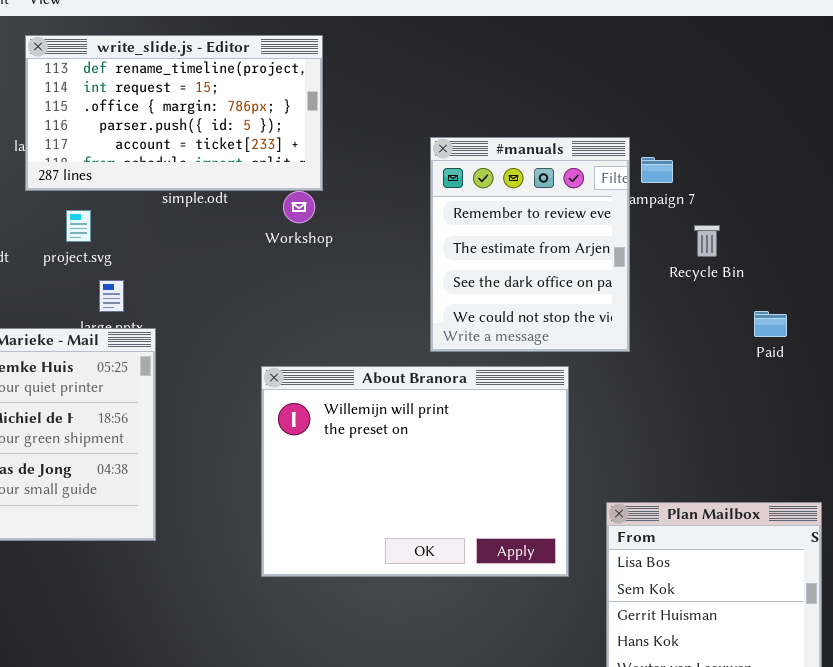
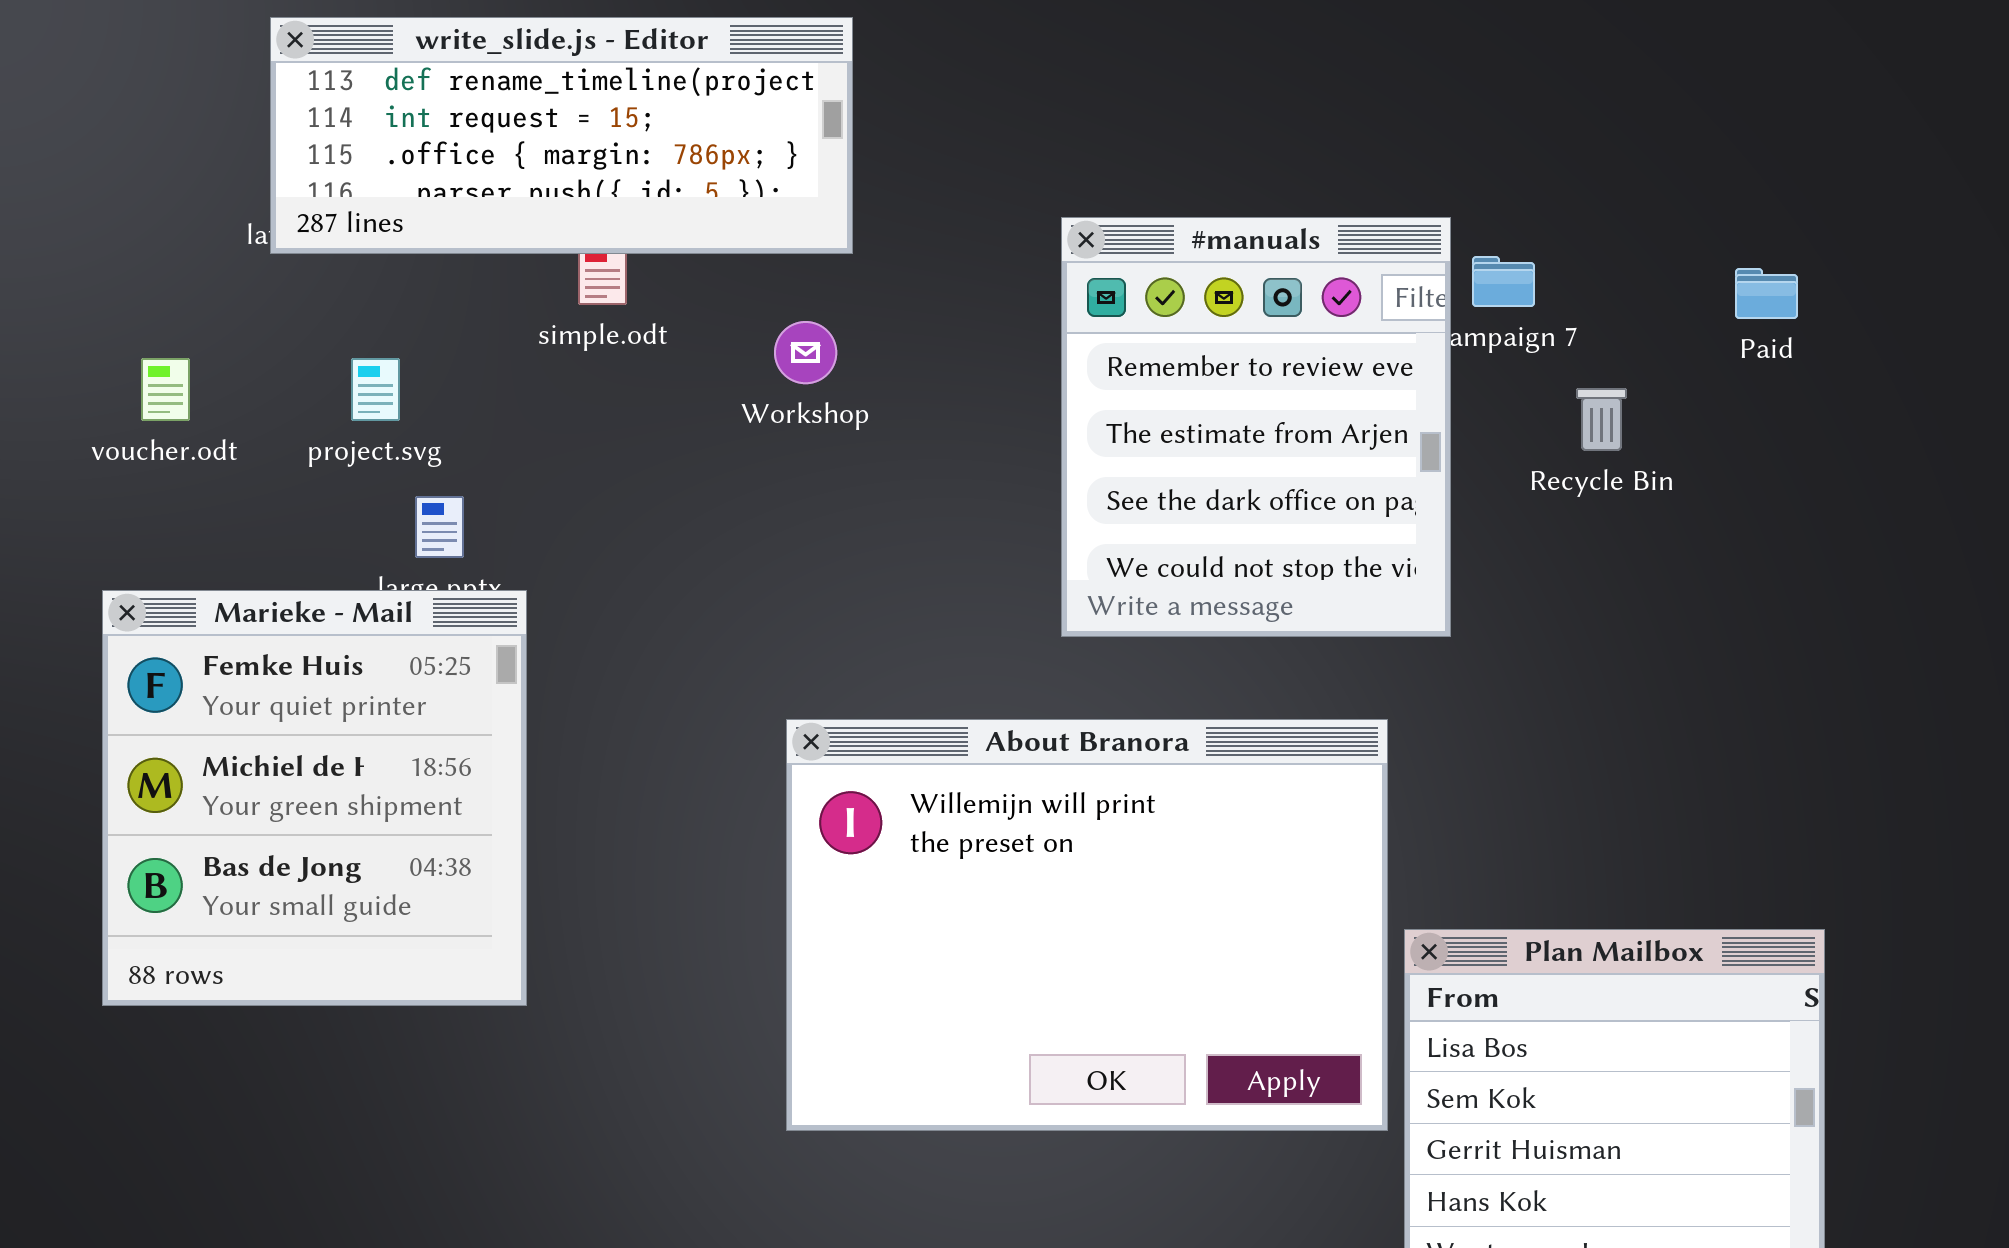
write_slide.js - Editor: [25,35,323,191] -> [270,17,853,254], resized
Paid: [754,311,787,337] -> [1735,268,1798,319], moved
About Branora: [261,366,569,577] -> [786,719,1388,1131], moved

